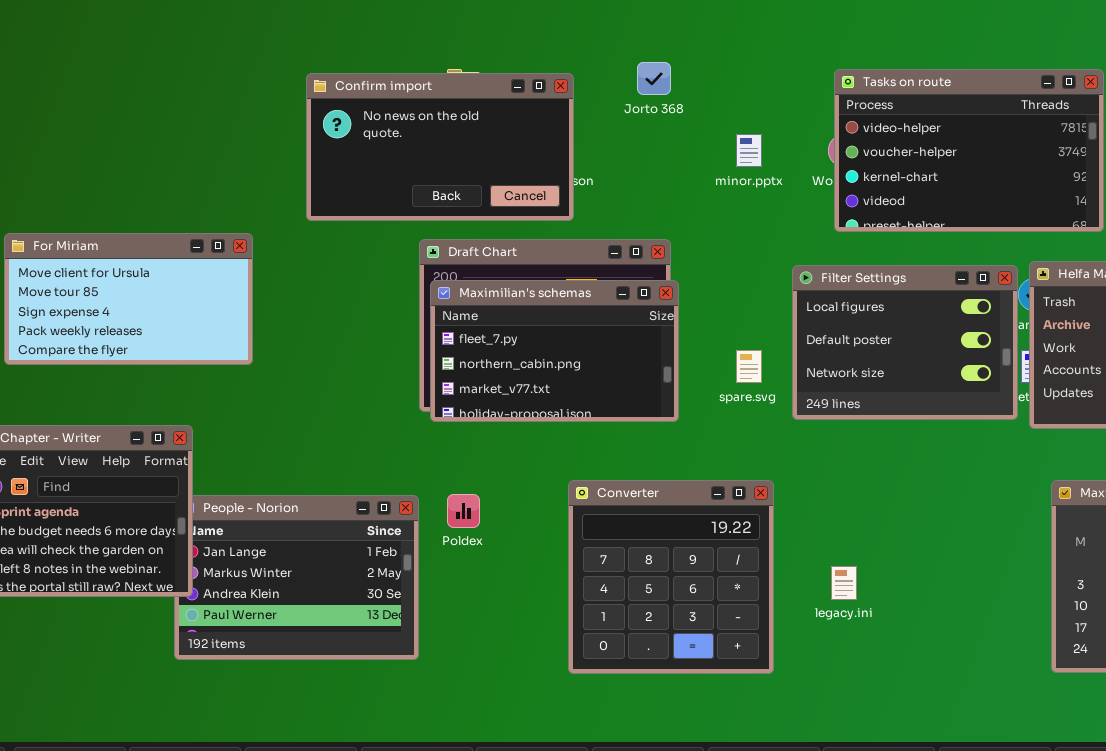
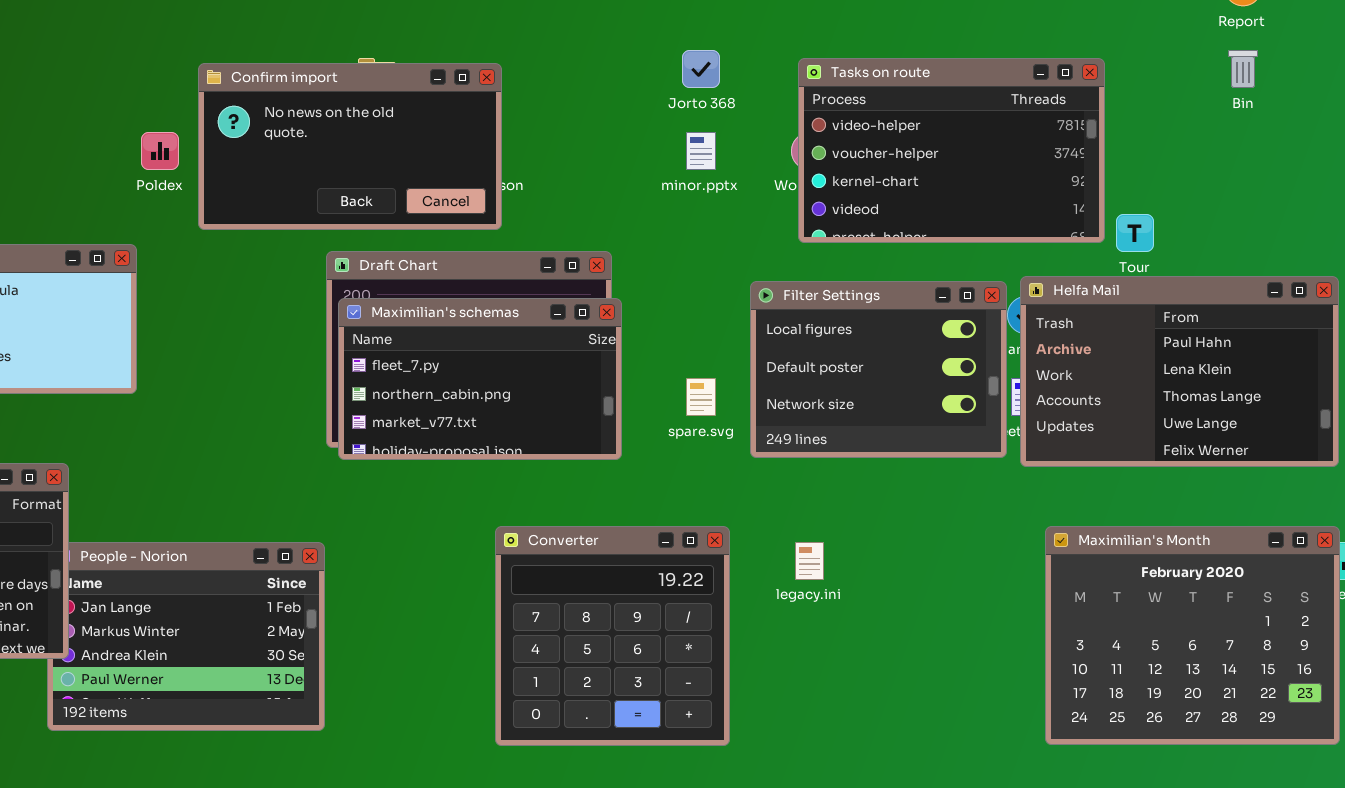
Jorto 368: [637,62,671,95] -> [682,50,720,88], moved
Poldex: [447,494,480,528] -> [141,132,179,170], moved
legacy.ini: [831,566,857,600] -> [795,542,824,580], moved

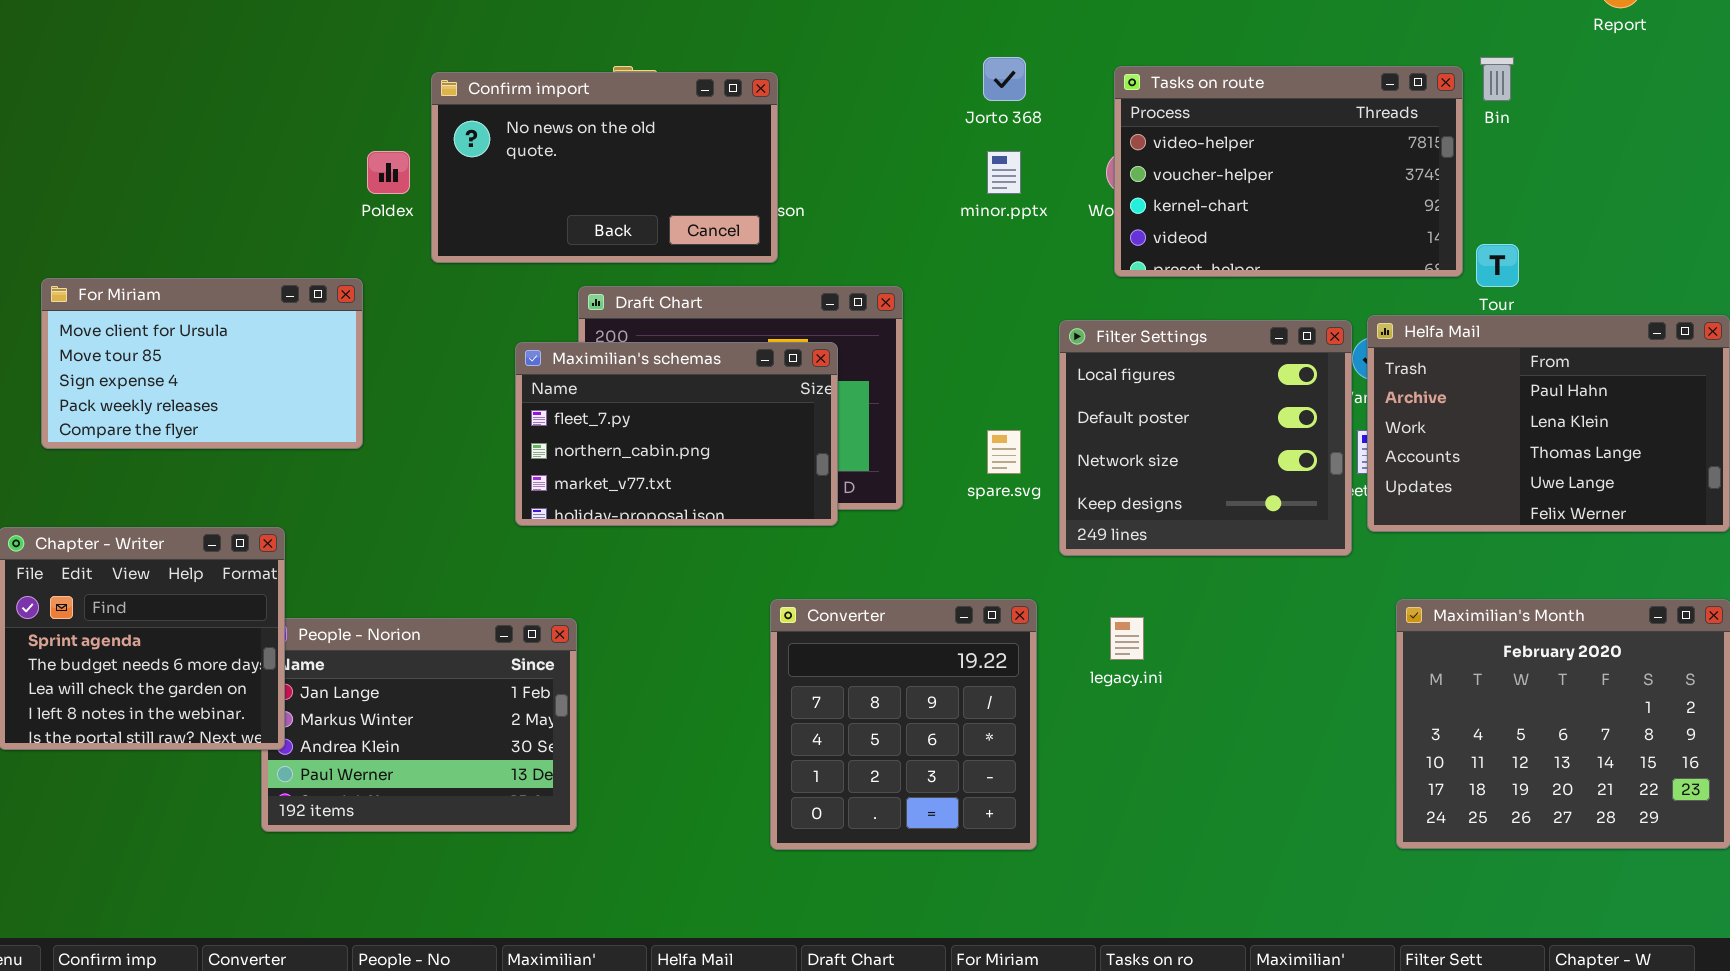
Bin: [1228,50,1258,88] -> [1480,57,1514,101], moved
Filter Settings: [750,281,1007,458] -> [1059,320,1352,556], resized
Maximilian's schemas: [338,298,622,460] -> [515,342,838,526], moved

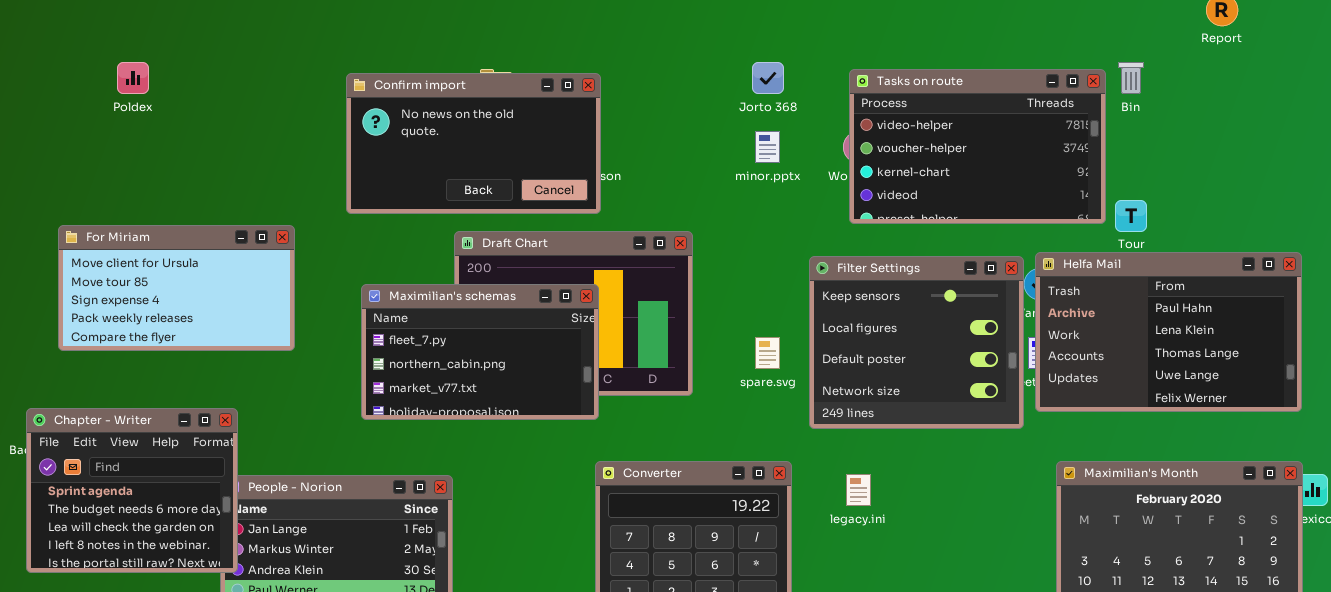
Poldex: [367,151,410,194] -> [117,62,149,94], moved
Filter Settings: [1059,320,1352,556] -> [809,256,1024,429], scrolled up 1 row
Maximilian's schemas: [515,342,838,526] -> [361,284,599,420], moved

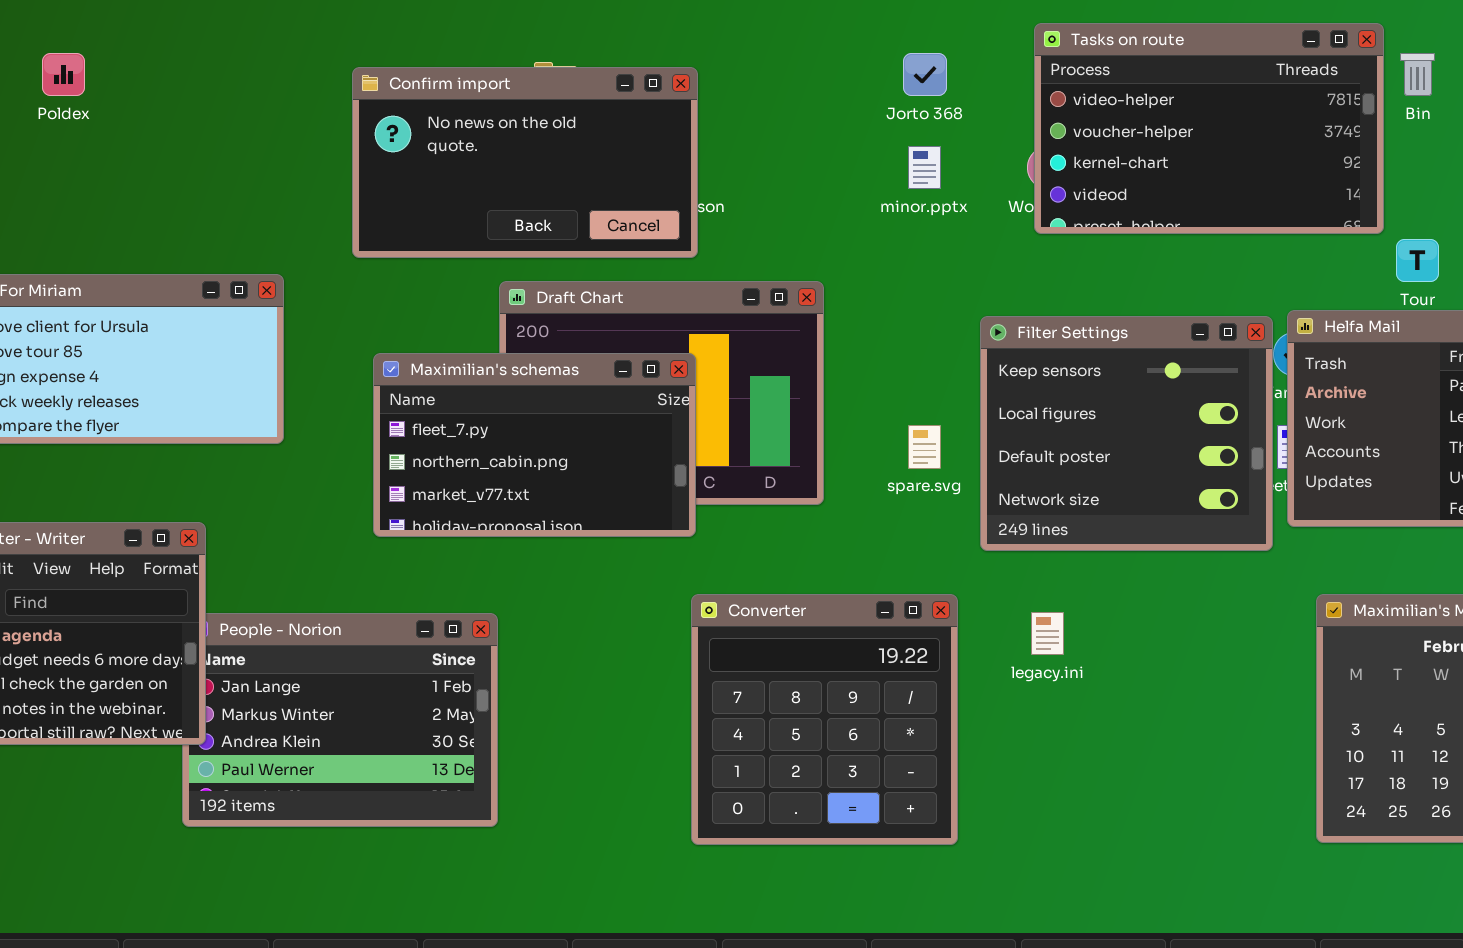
Tasks on route: [849,69,1106,224] -> [1034,23,1384,234], moved

